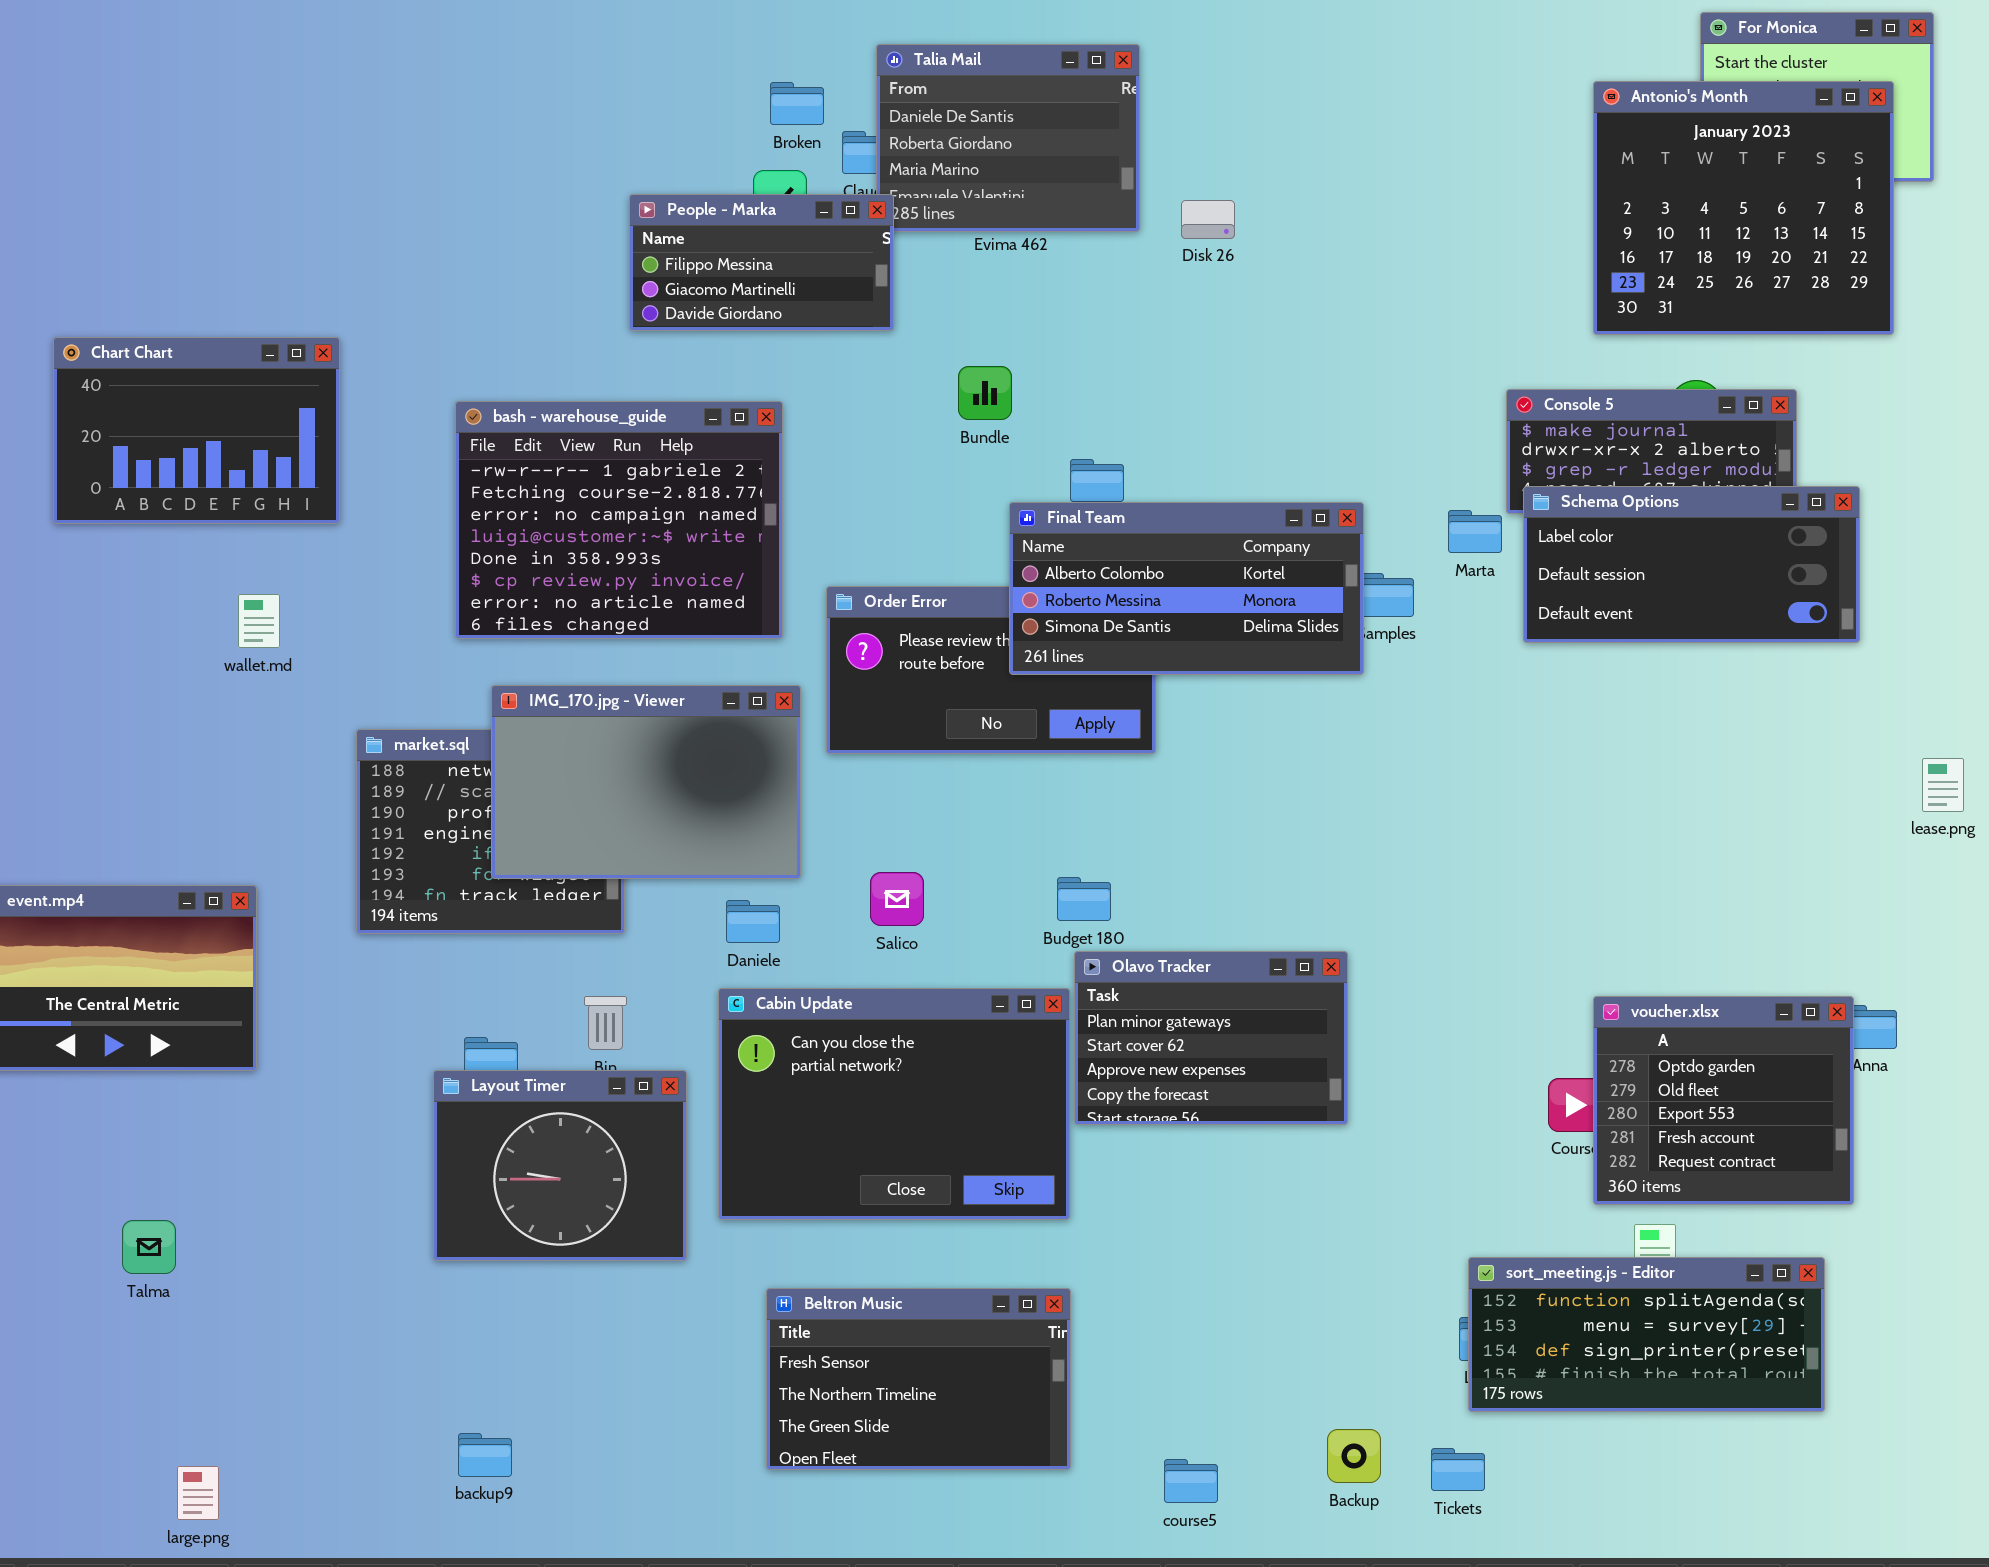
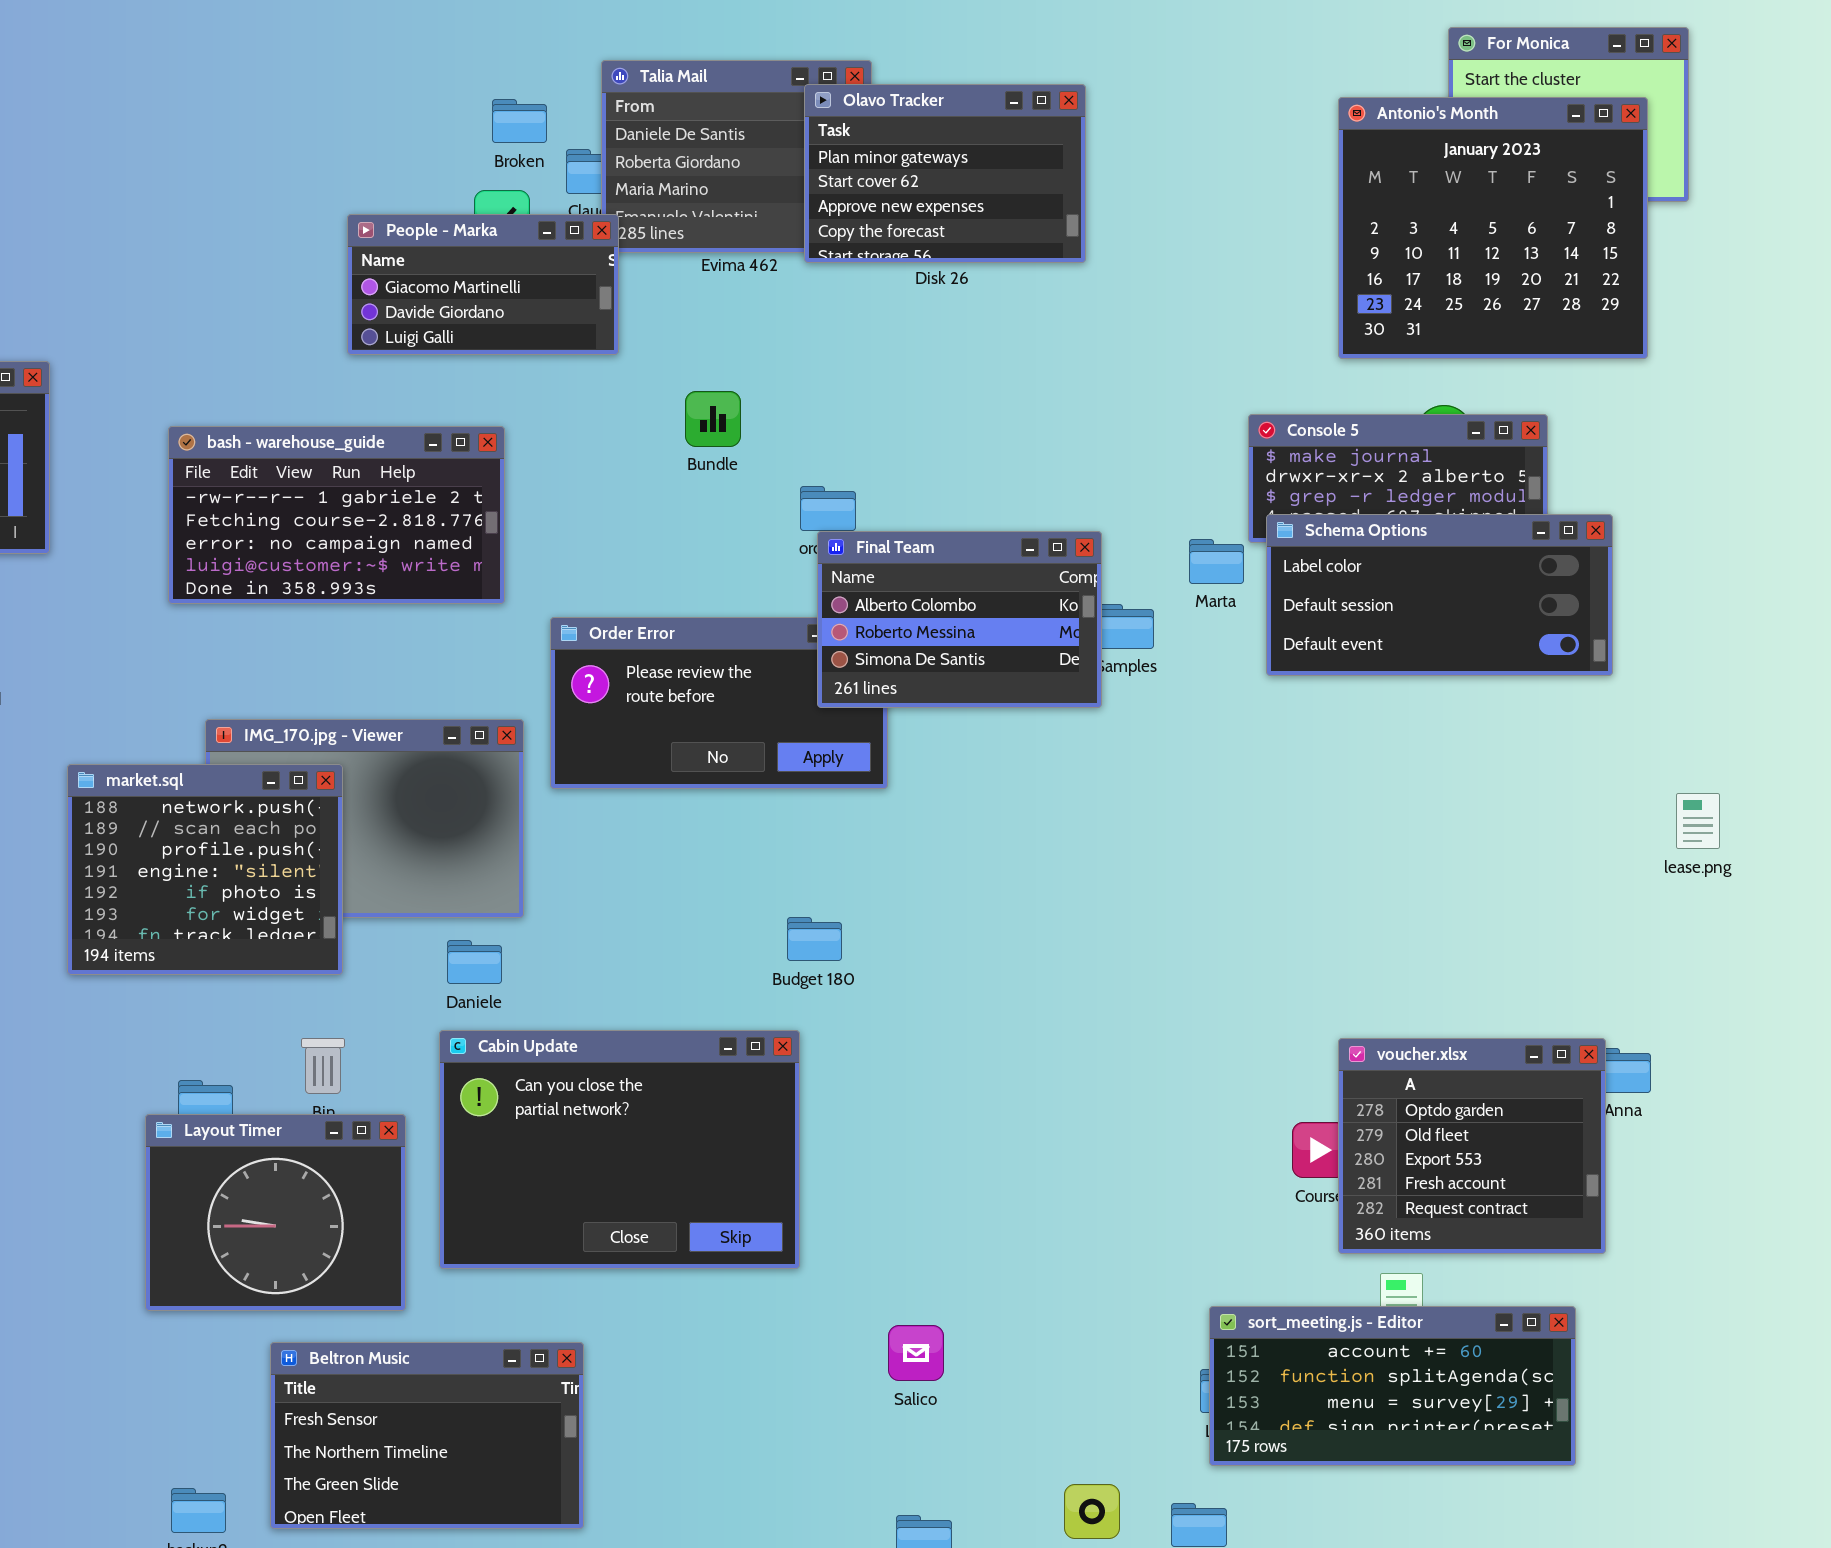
People - Marka: [629,194,894,331] -> [347,214,619,355], scrolled down 1 row
bash - warehouse_guide: [455,401,783,639] -> [168,426,505,604], resized
Final Team: [1009,502,1364,675] -> [817,531,1102,708], resized
market.sql: [356,729,625,934] -> [67,764,343,975], raised
Salico: [870,872,924,926] -> [888,1325,944,1381], moved
Olavo Tracker: [1074,951,1348,1125] -> [804,84,1086,263], moved
sort_meeting.js - Editor: [1468,1257,1825,1412] -> [1209,1306,1576,1466], scrolled up 1 row
Beltron Music: [766,1288,1071,1470] -> [270,1342,584,1529], moved

